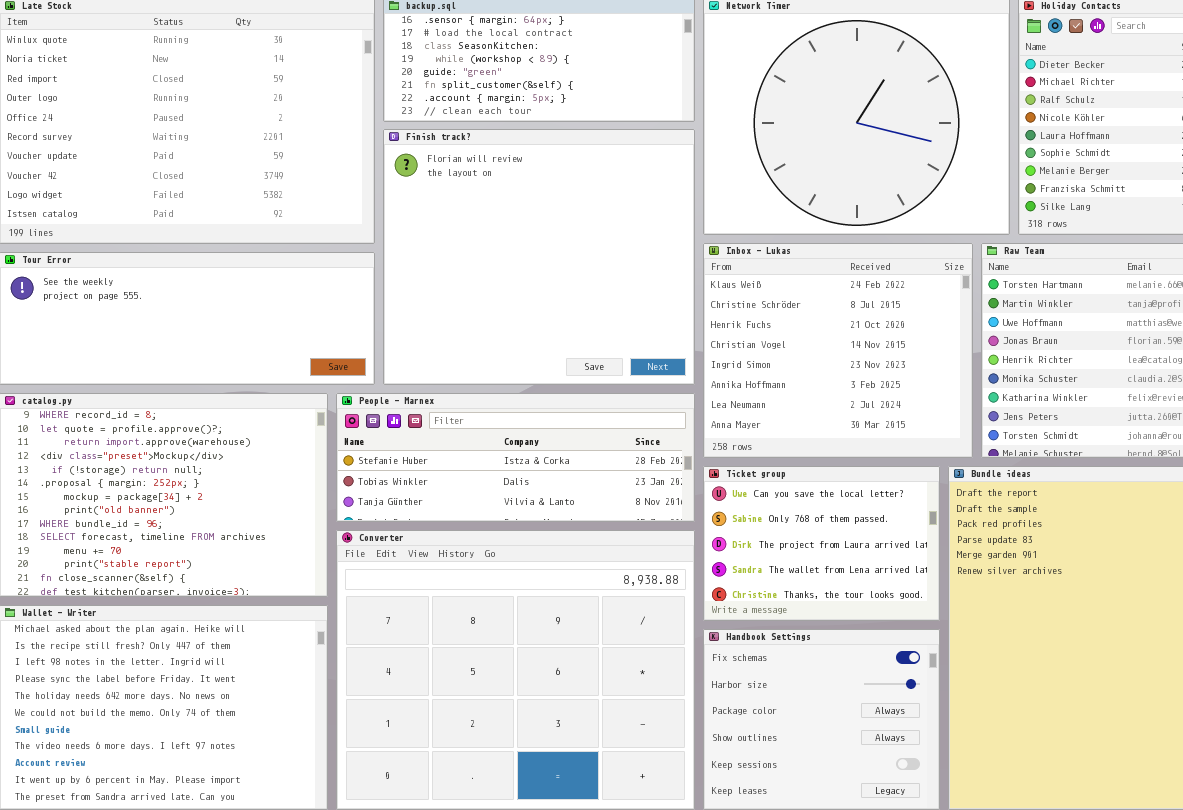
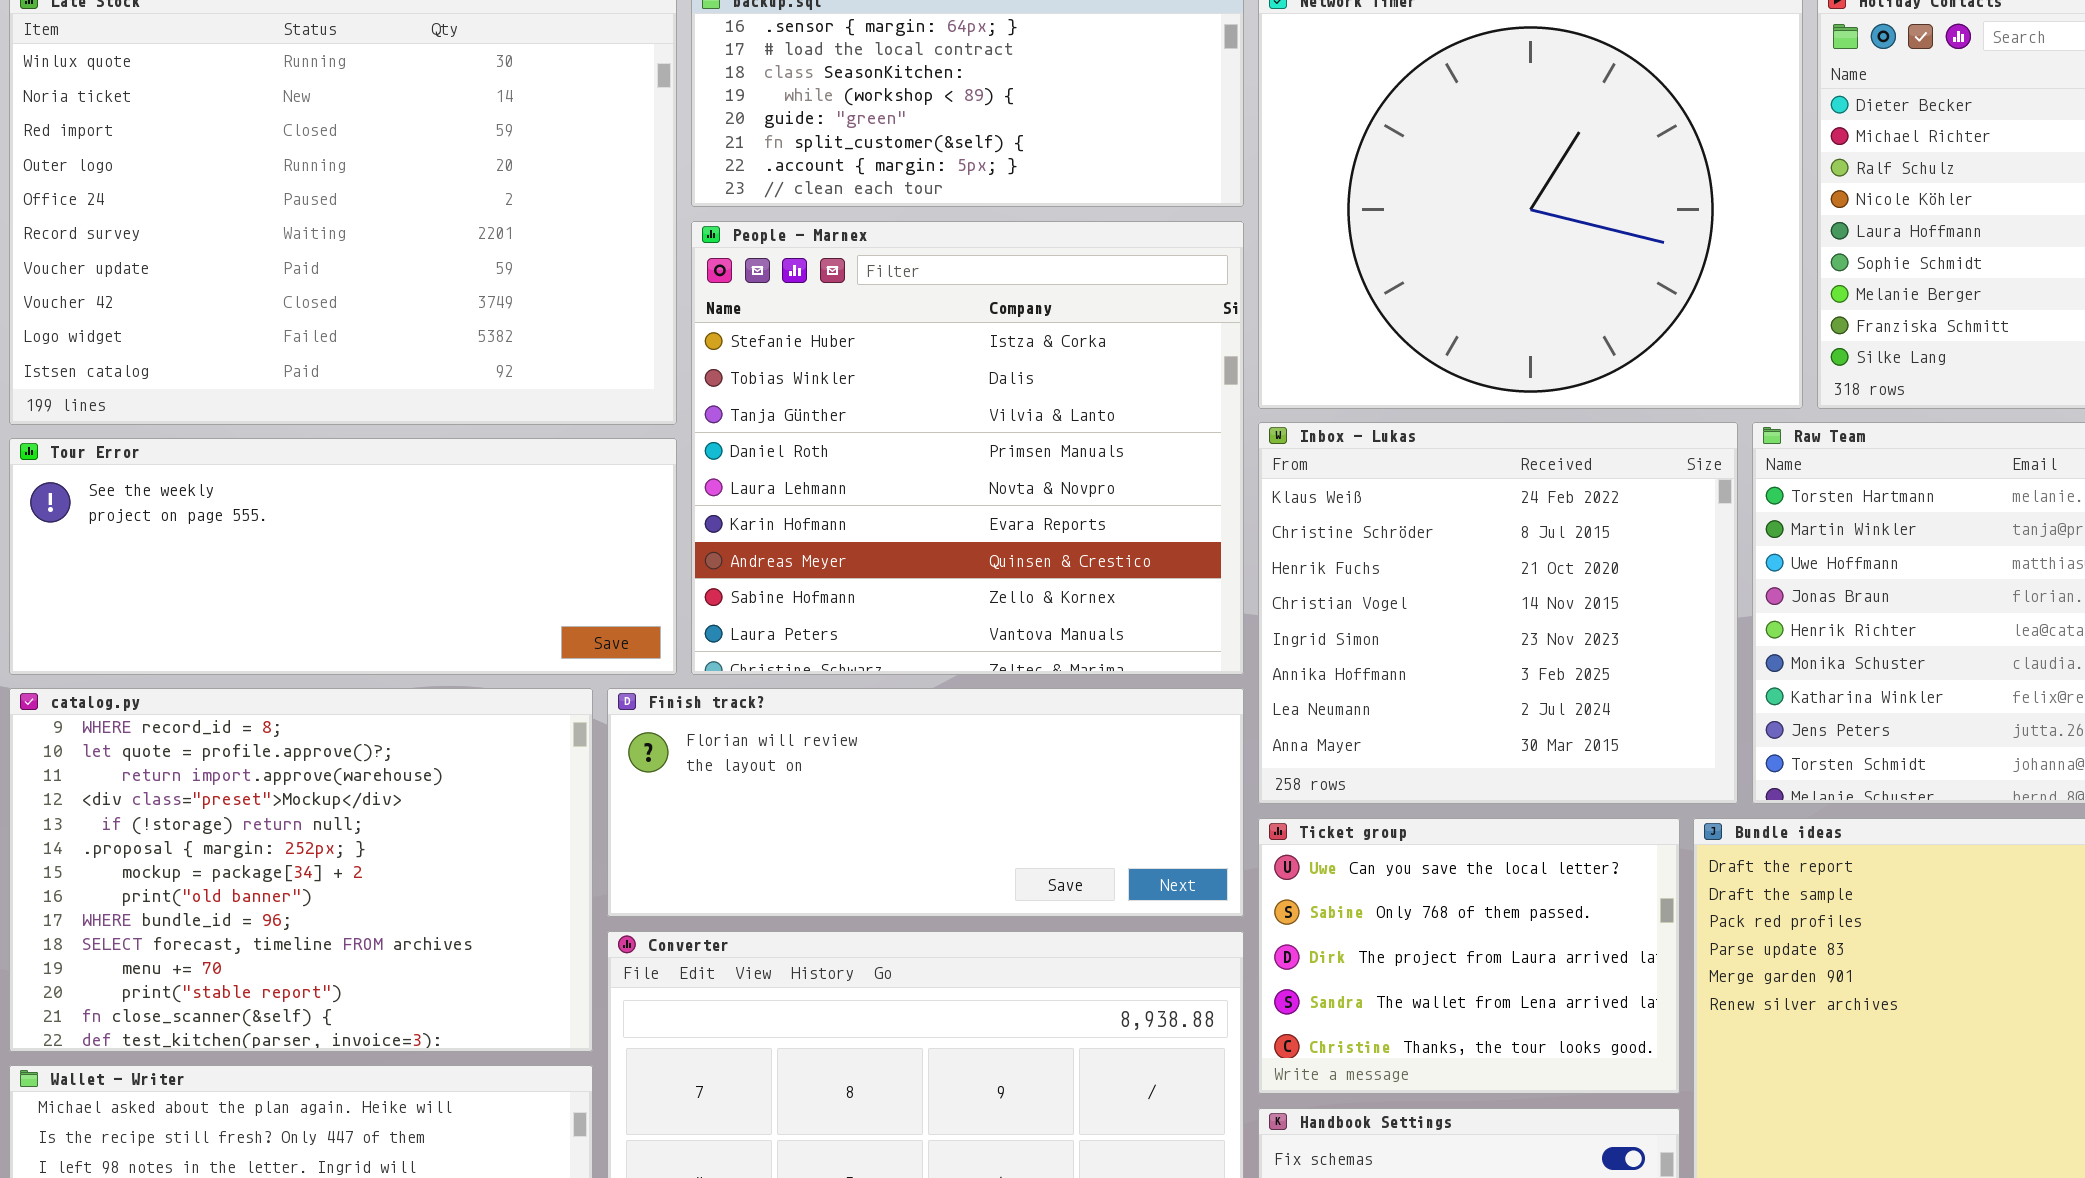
Finish track?: [383,129,695,385] -> [607,688,1244,917], moved, resized
People - Marnex: [336,393,695,522] -> [691,221,1244,675], moved, resized

